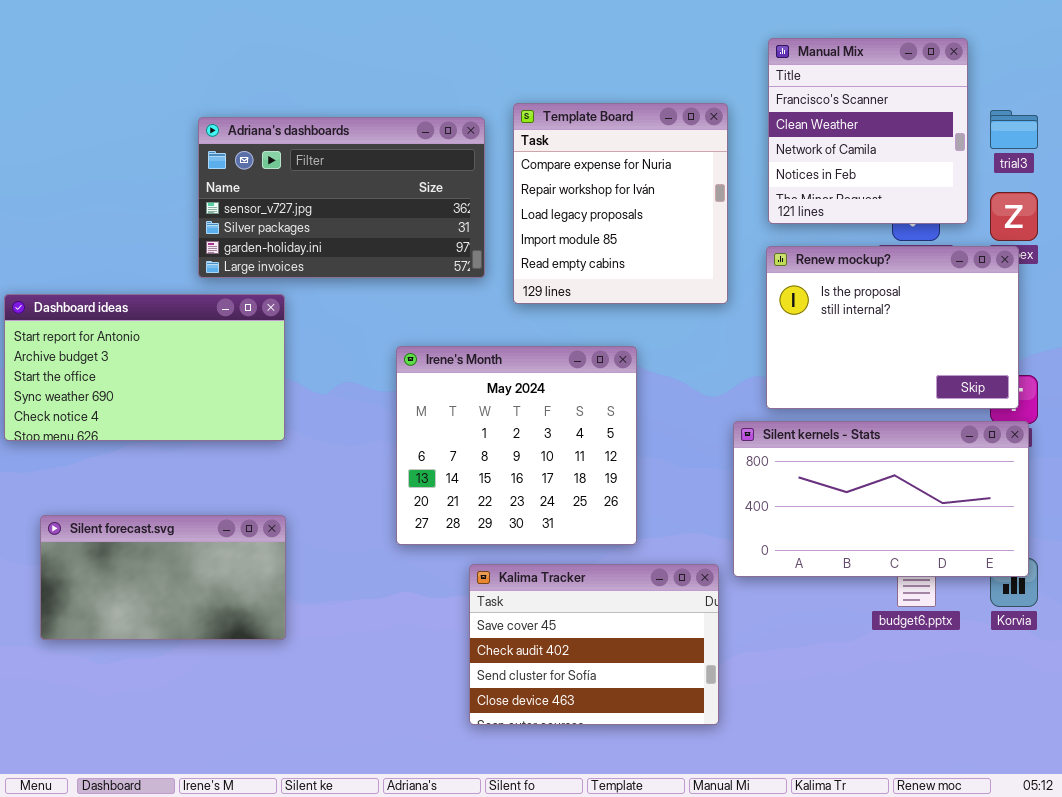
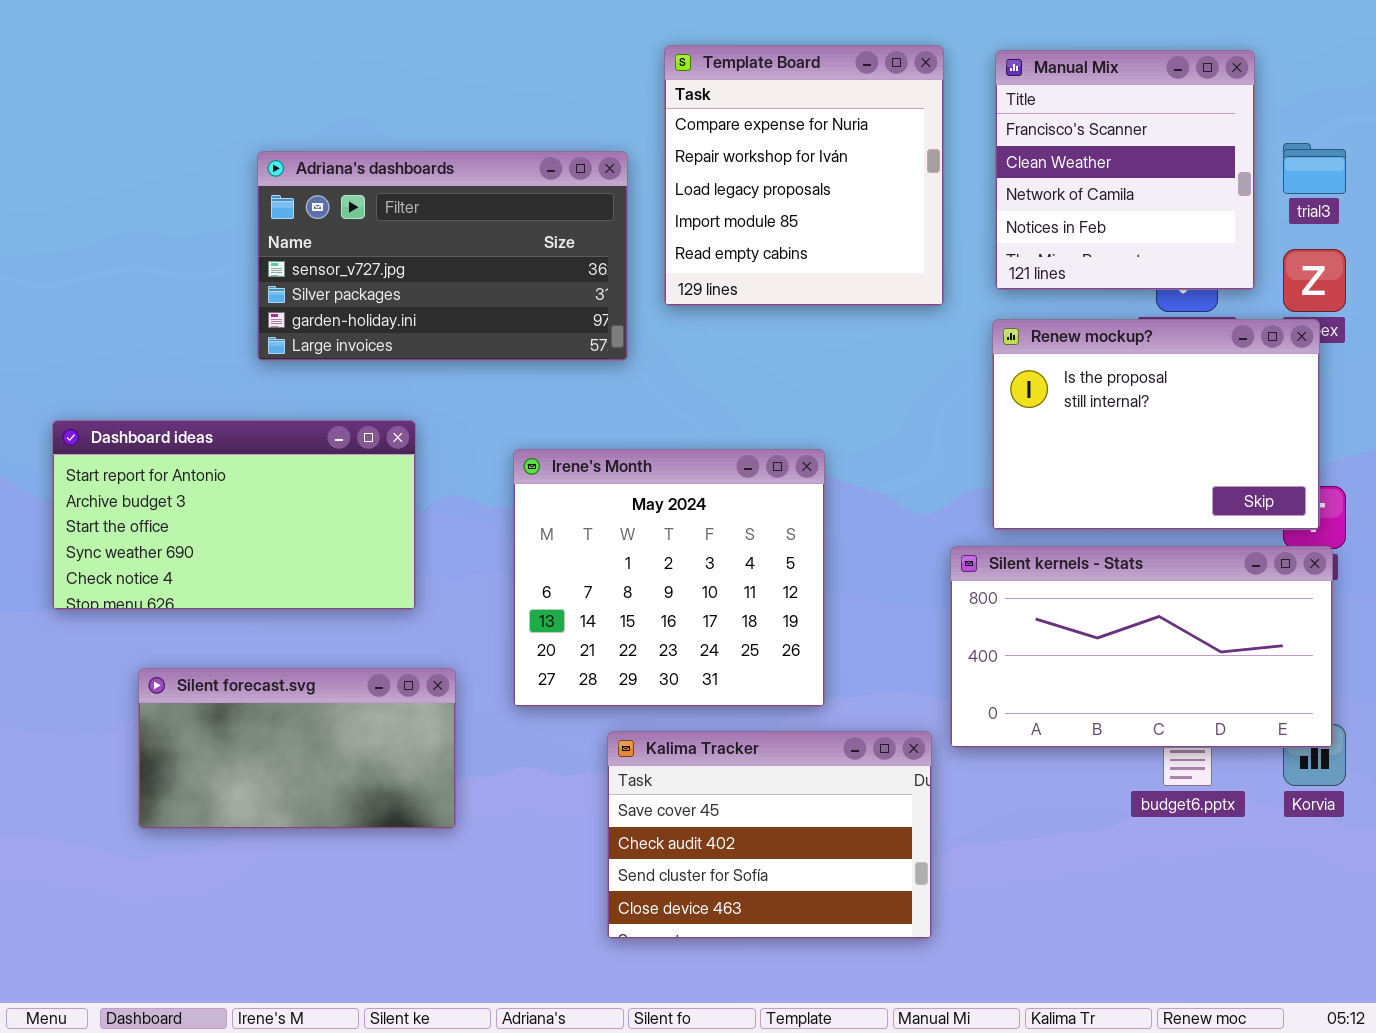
Template Board: [513,103,728,304] -> [664,45,944,306], moved
Dashboard ideas: [4,294,285,441] -> [52,420,416,610], moved
Silent forecast.svg: [40,515,286,640] -> [138,668,456,829], moved

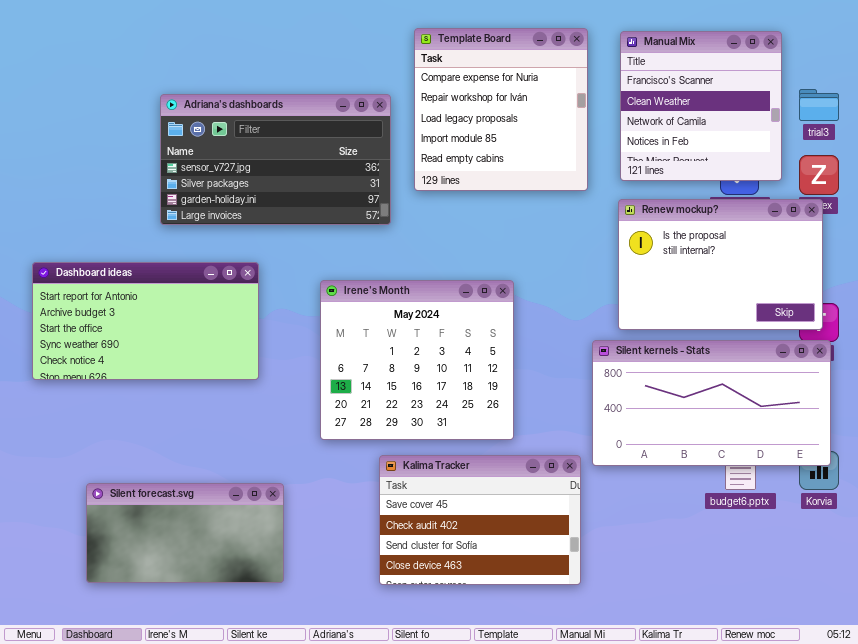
Silent forecast.svg: [138,668,456,829] -> [86,483,284,583], moved

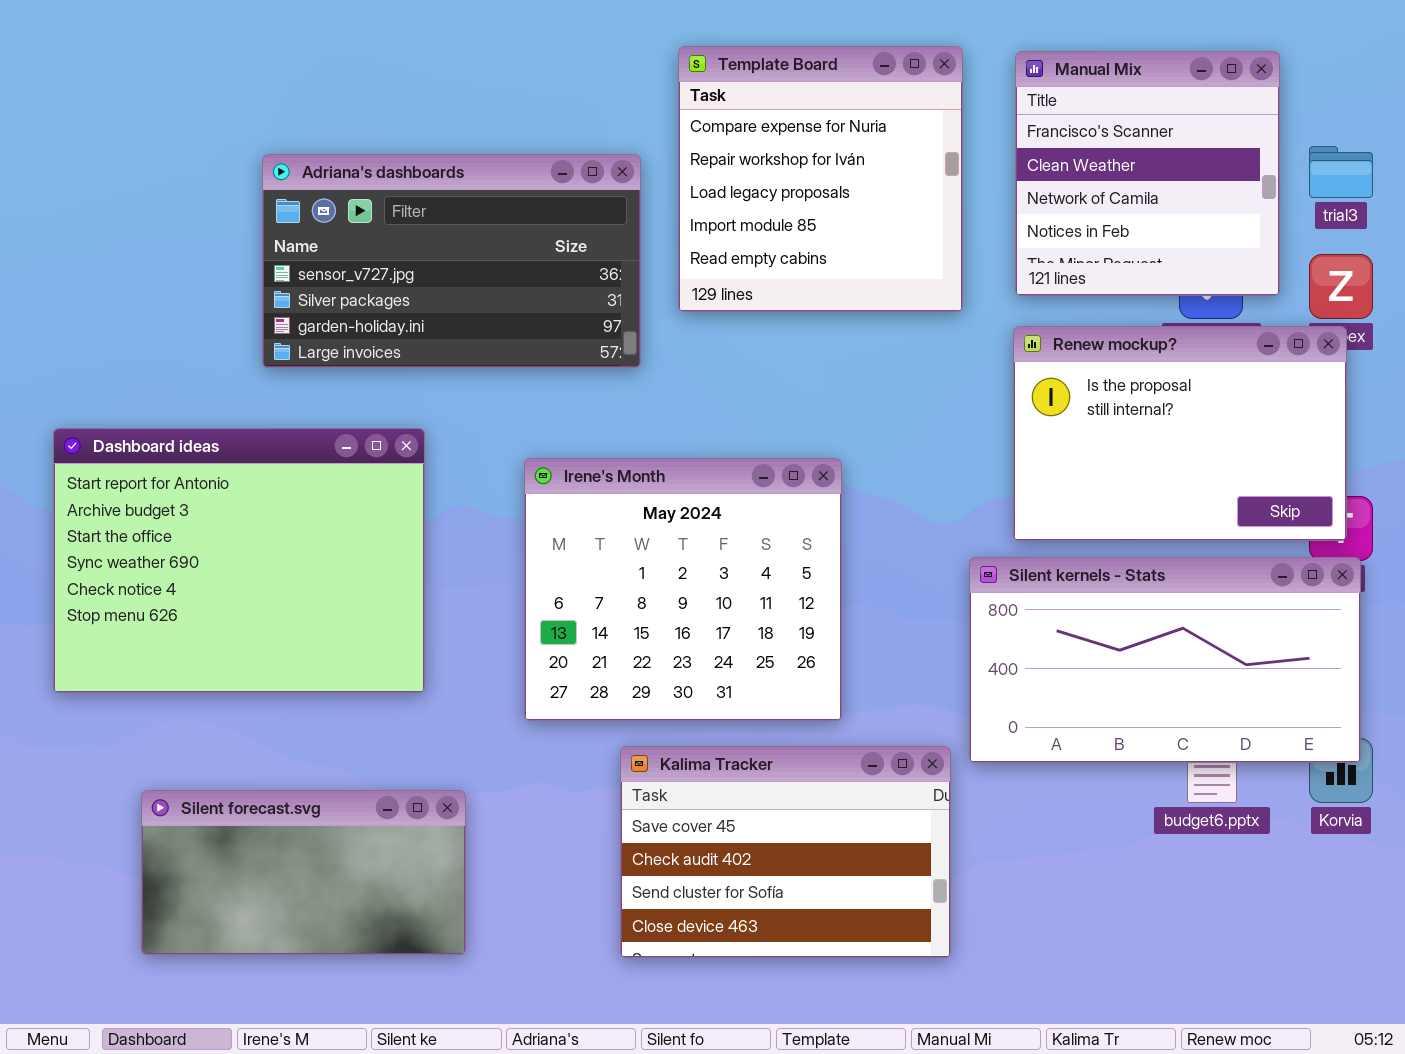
Dashboard ideas: [32,262,259,380] -> [53,428,425,693], resized

